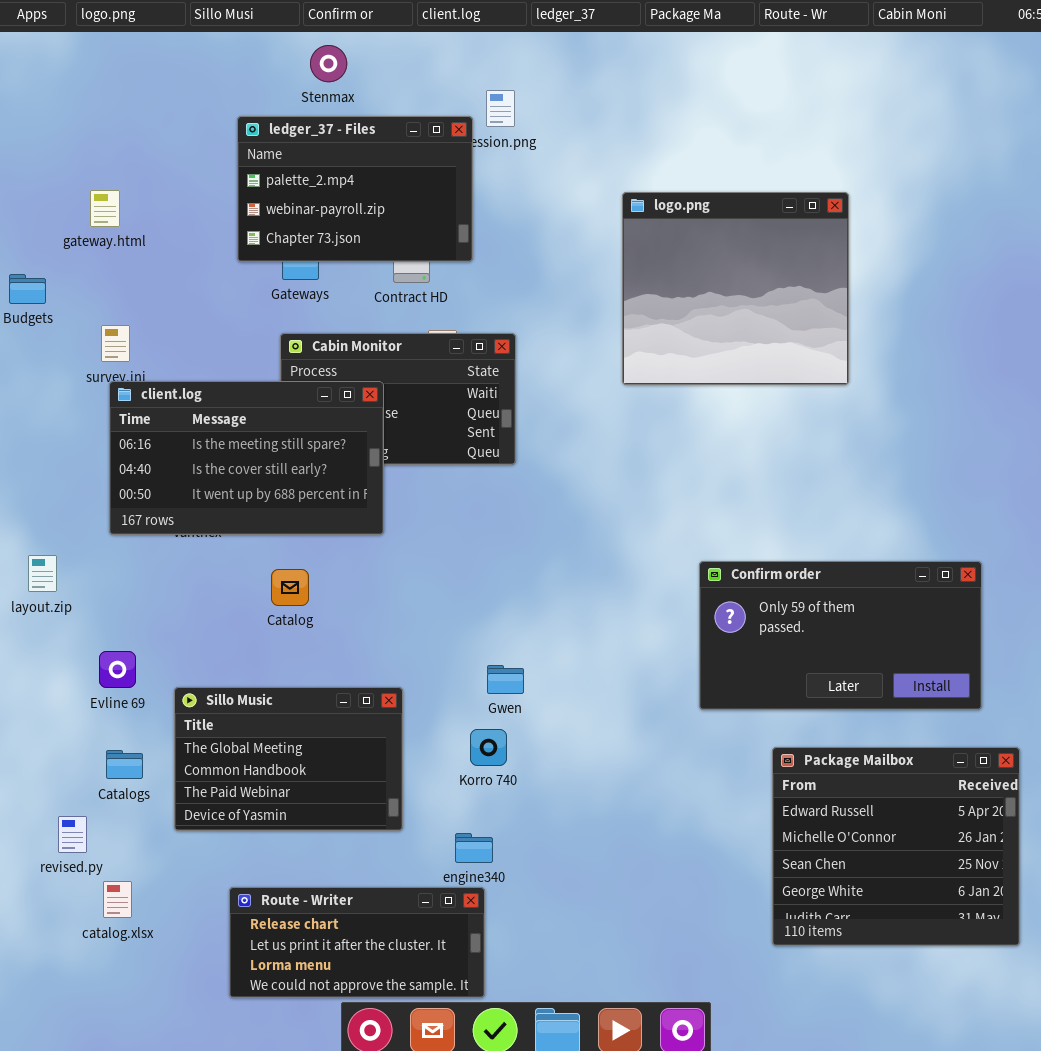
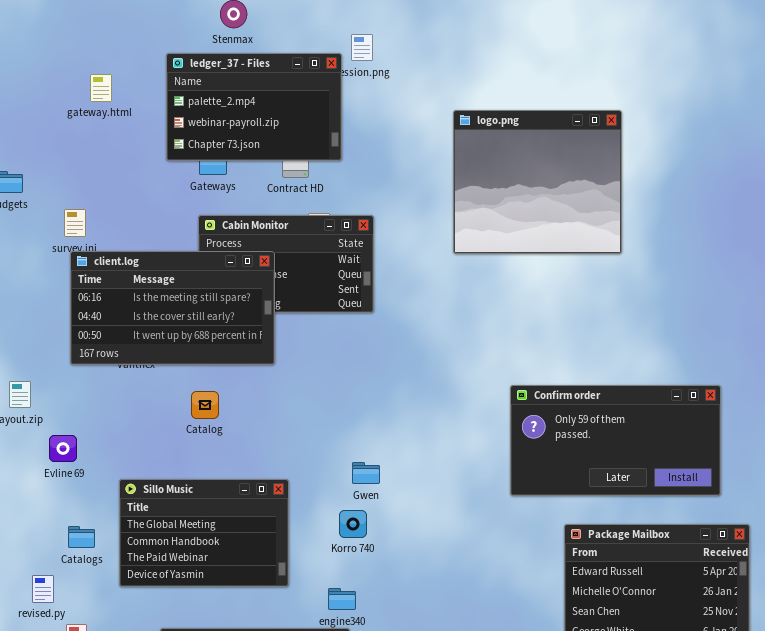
gateway.html: [90,190,120,227] -> [90,74,112,102], moved
Evline 69: [99,651,136,688] -> [49,435,77,462], moved

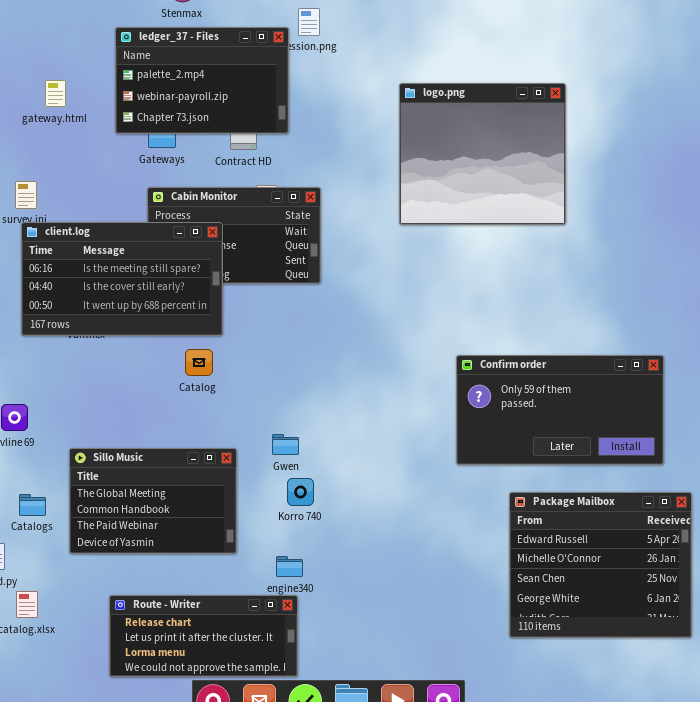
gateway.html: [90,74,112,102] -> [45,80,66,107], moved
Catalog: [191,391,219,419] -> [185,349,213,376], moved
Gwen: [352,462,380,484] -> [272,434,299,455], moved

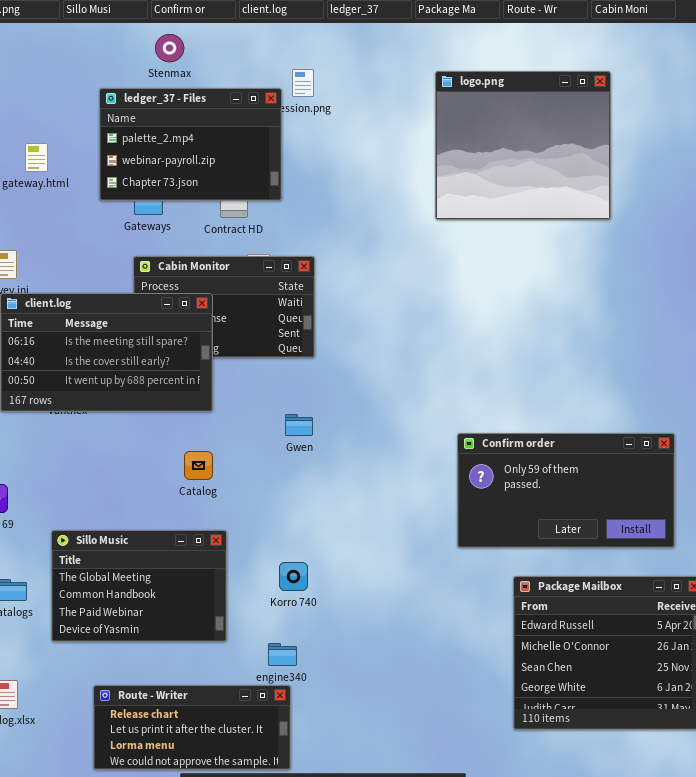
logo.png: [399,83,566,225] -> [435,71,611,220], moved
Catalog: [185,349,213,376] -> [184,451,213,480], moved
Gwen: [272,434,299,455] -> [285,414,313,436], moved

